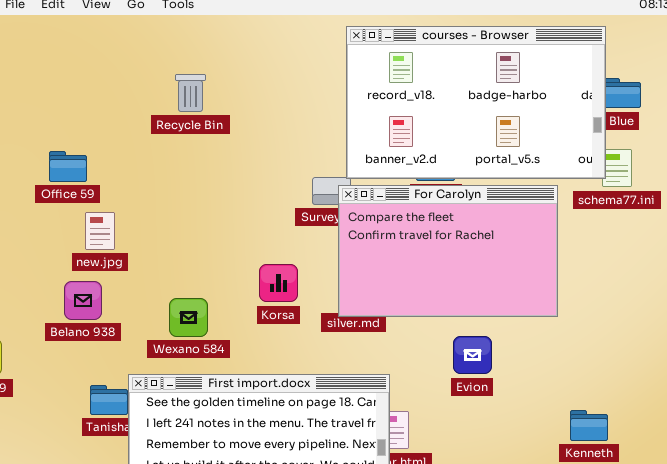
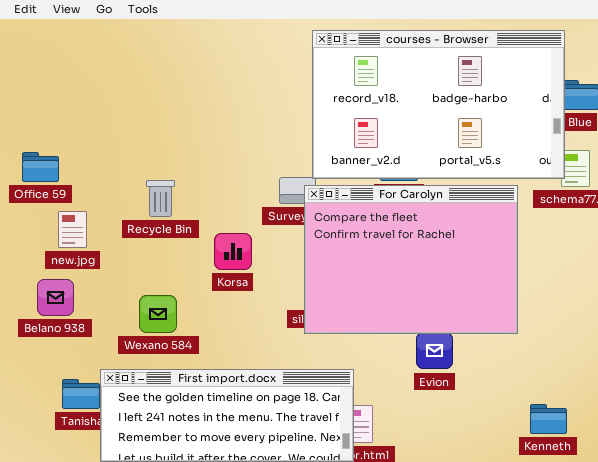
Recycle Bin: [175,74,206,112] -> [146,180,175,217], moved
For Carolyn: [338,185,558,317] -> [304,185,518,334], resized
Korsa: [259,264,298,302] -> [214,233,252,270], moved

